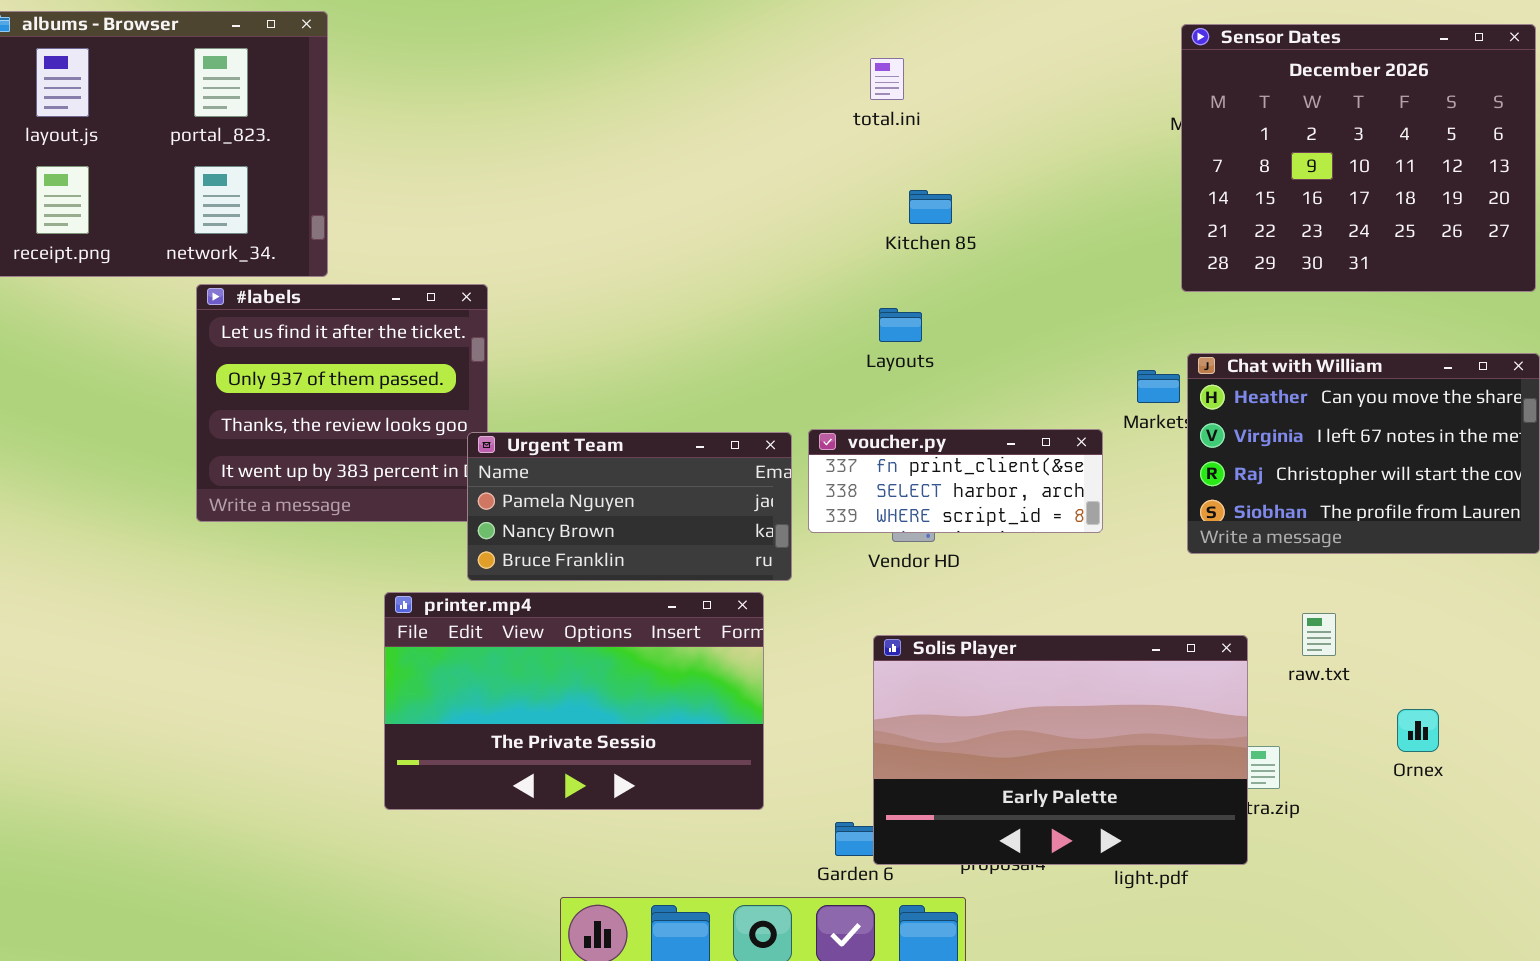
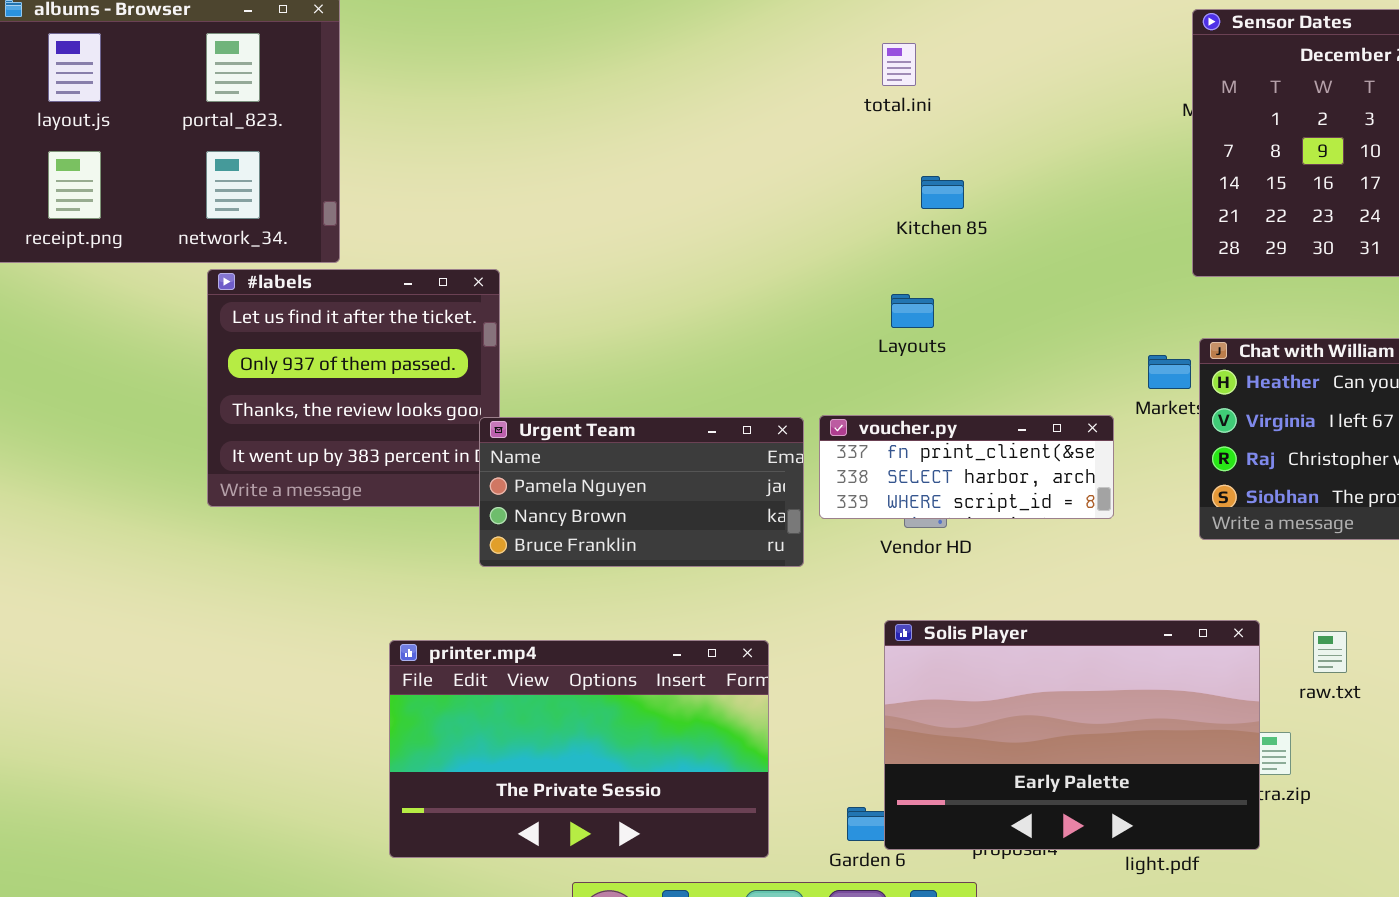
printer.mp4: [384,592,764,810] -> [389,640,769,858], moved
raw.txt: [1302,613,1336,656] -> [1313,631,1347,673], moved

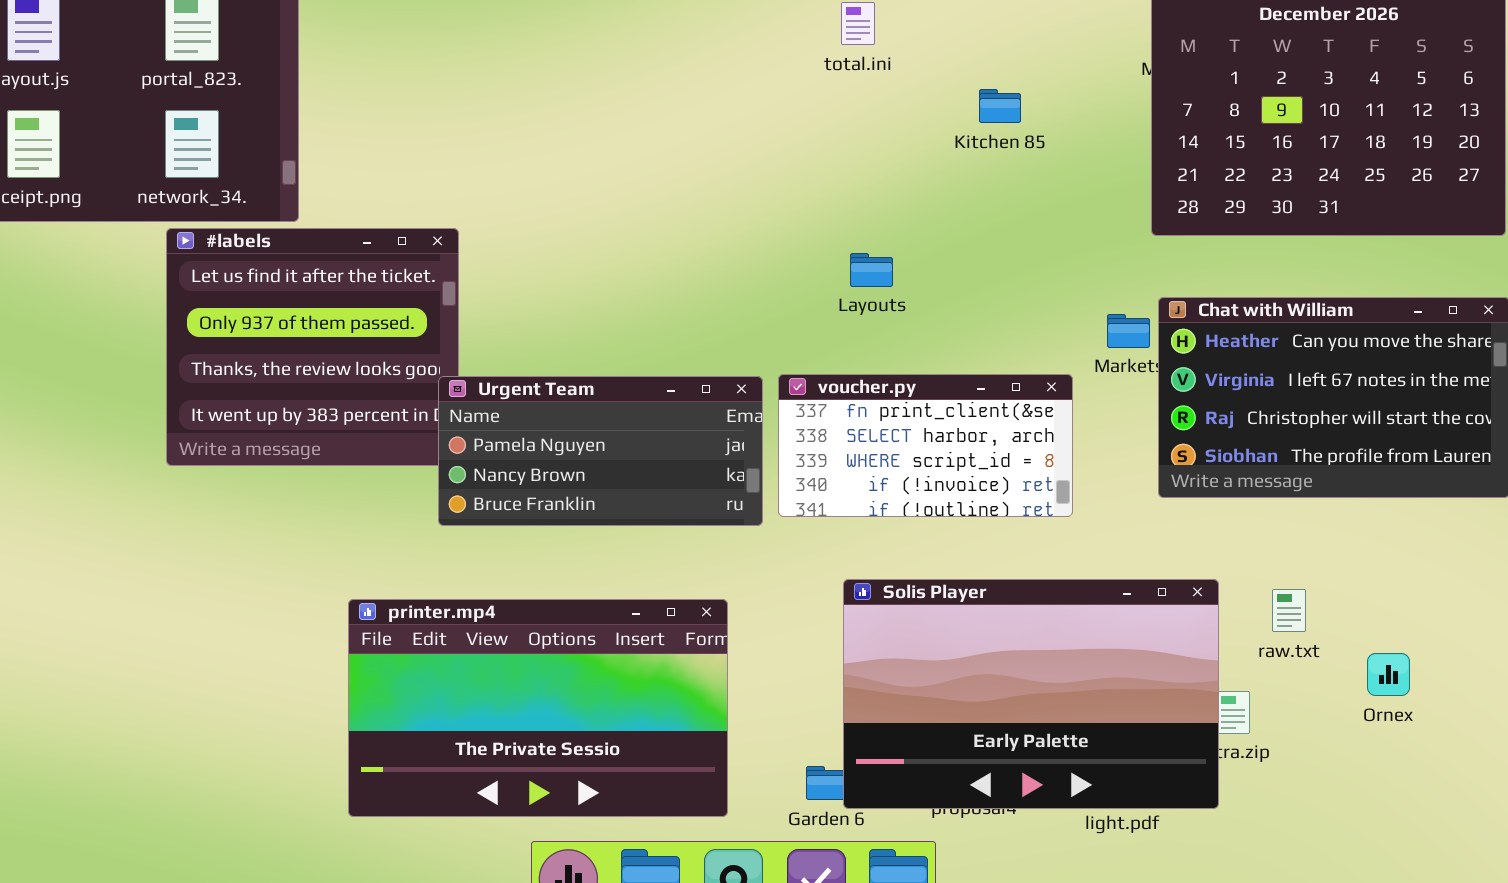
Kitchen 85: [921,176,964,209] -> [979,89,1021,123], moved
voucher.py: [819,415,1114,519] -> [778,374,1073,517], resized

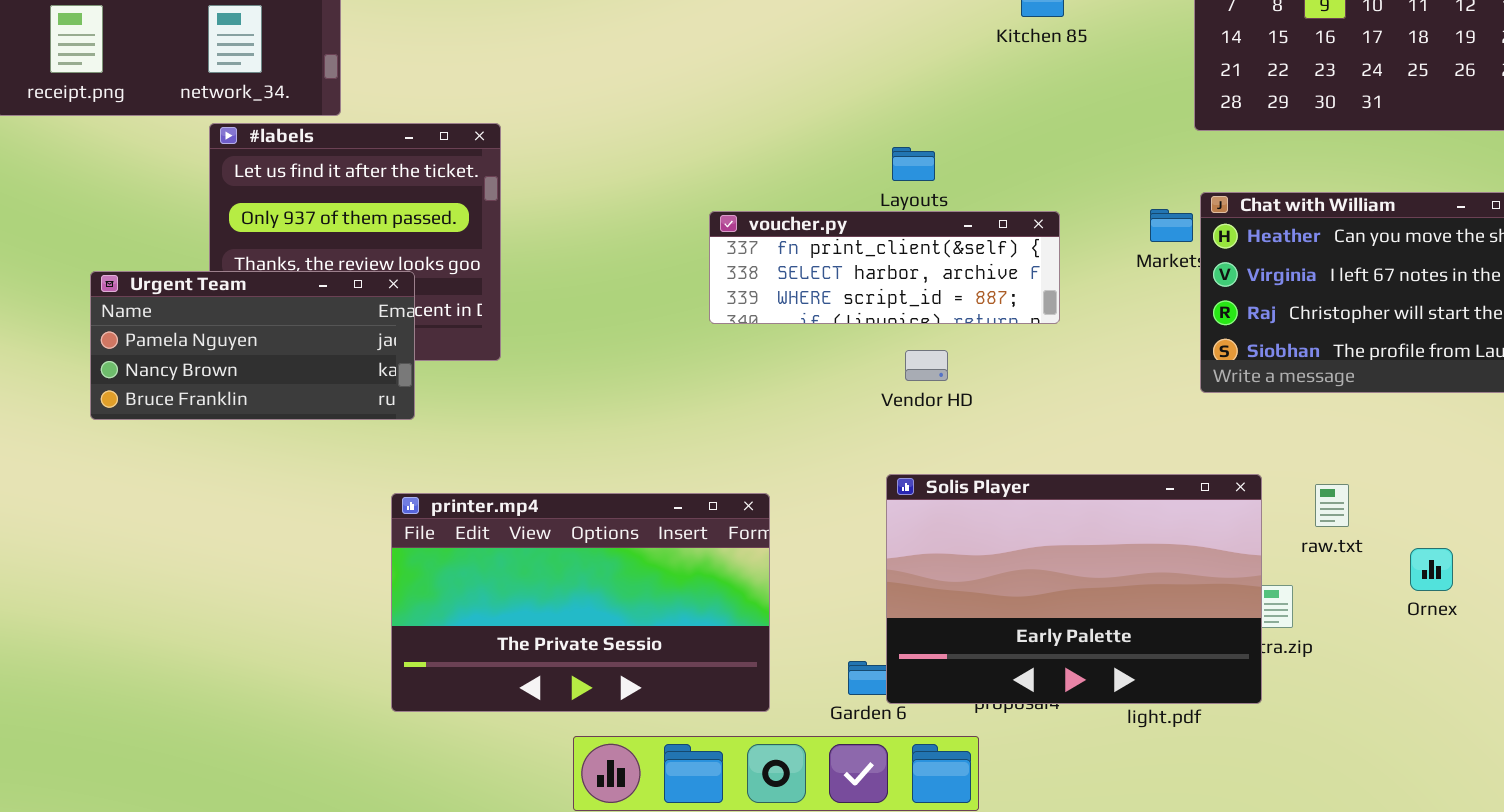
voucher.py: [778,374,1073,517] -> [709,211,1060,324], moved, resized
Urgent Team: [438,376,763,526] -> [90,271,415,420], moved

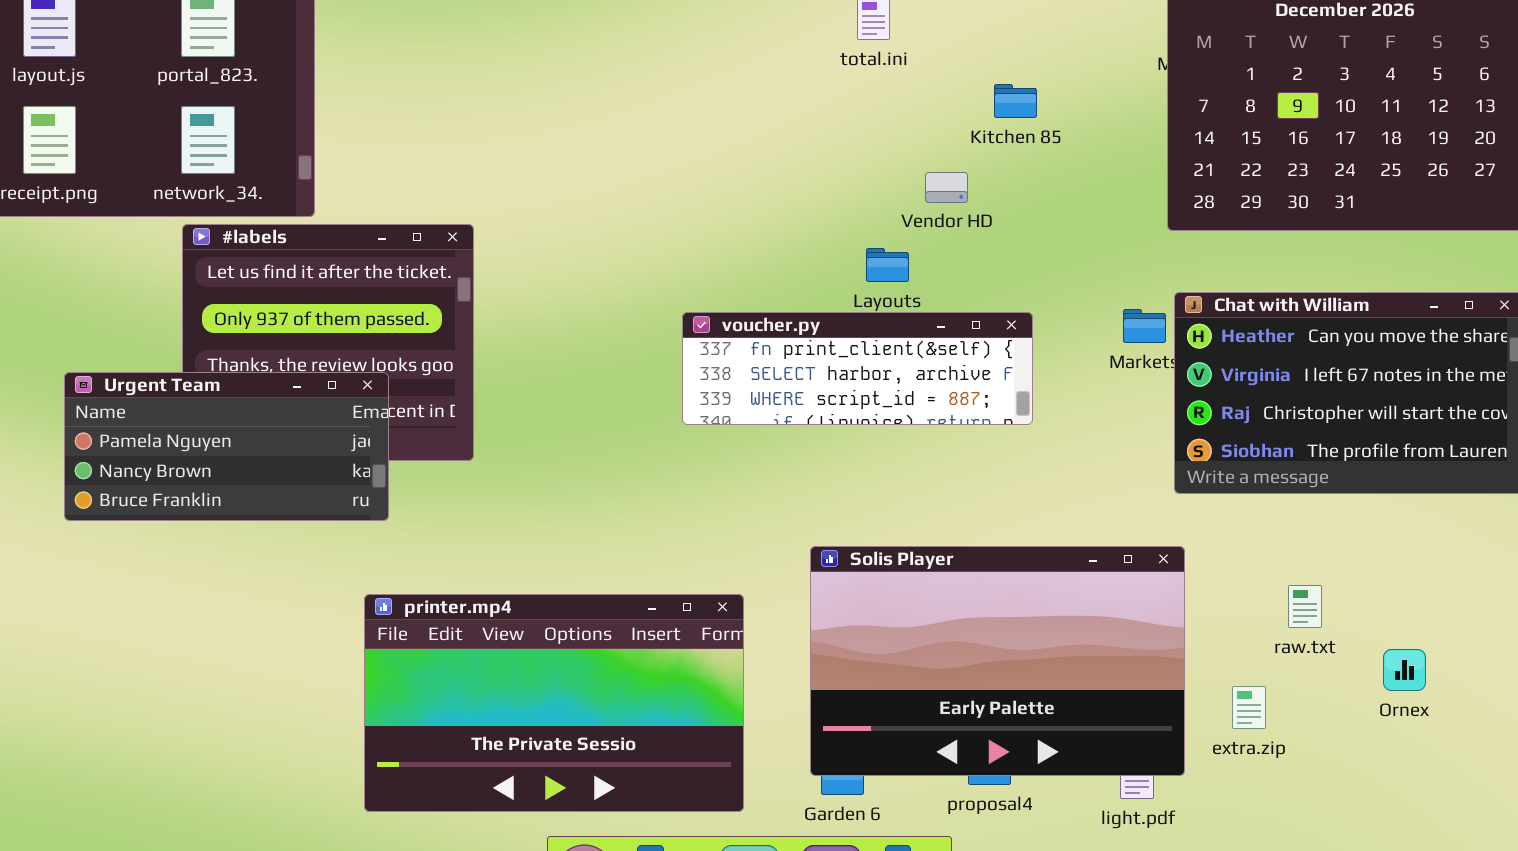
Vendor HD: [905,350,948,381] -> [925,172,968,203], moved
Solis Player: [886,474,1262,704] -> [810,546,1185,776], moved

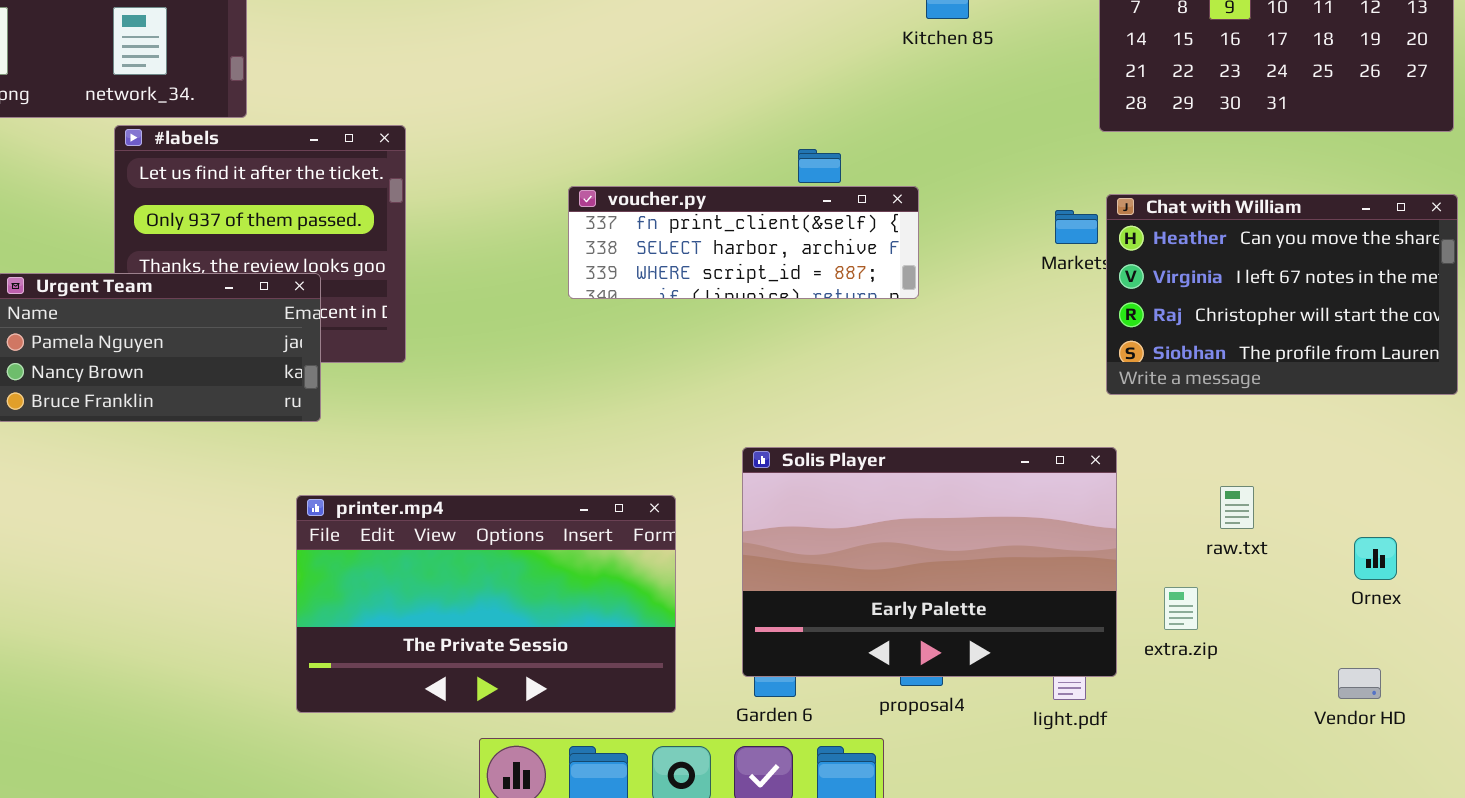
Vendor HD: [925,172,968,203] -> [1338,668,1381,699], moved
voucher.py: [682,312,1033,425] -> [568,186,919,299], moved
Ornex: [1383,649,1426,691] -> [1354,537,1397,580], moved

